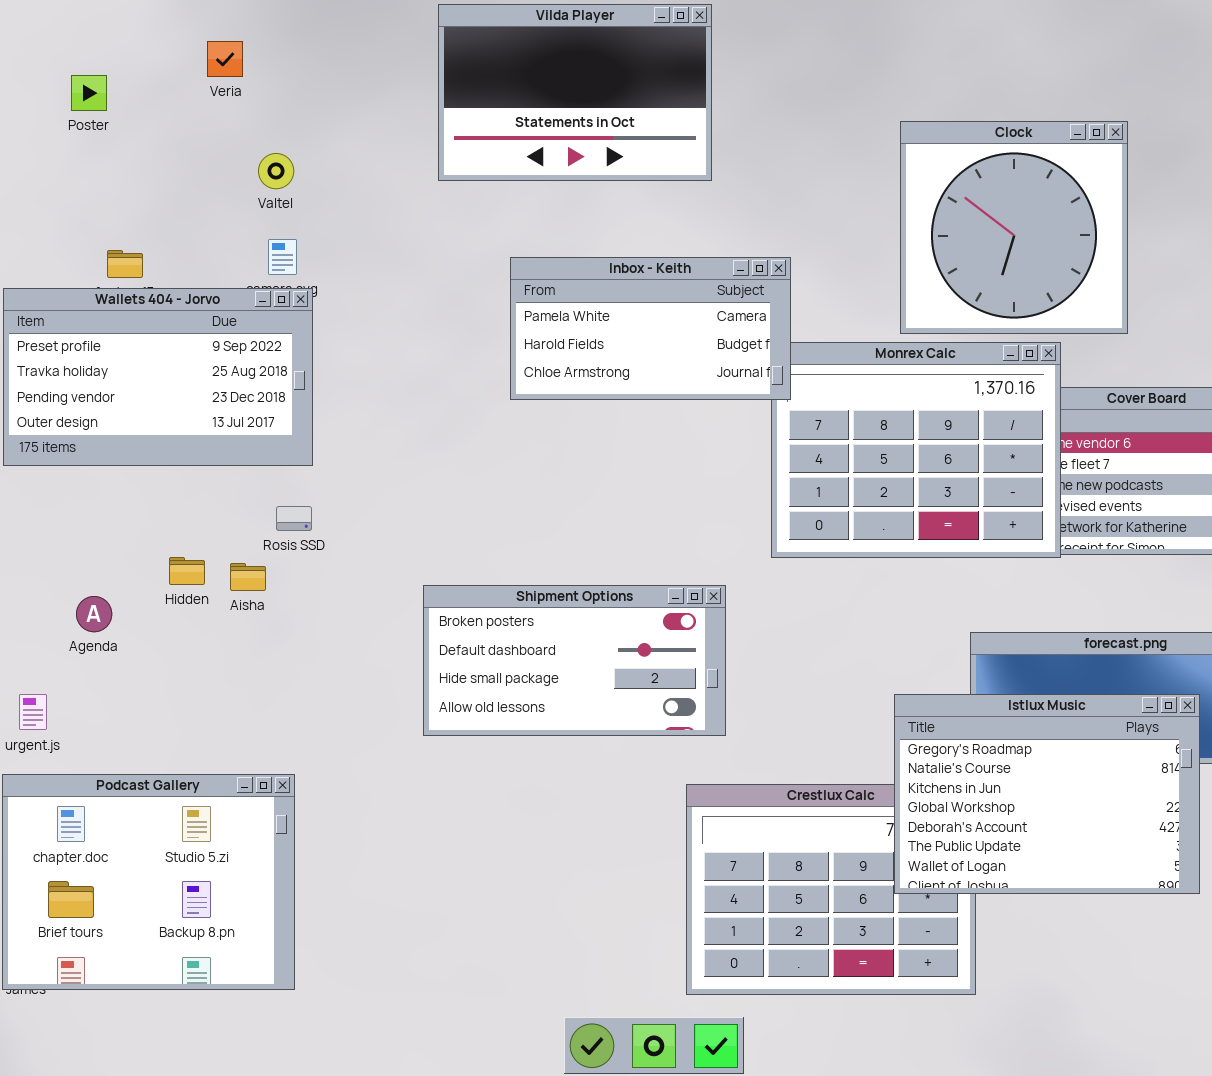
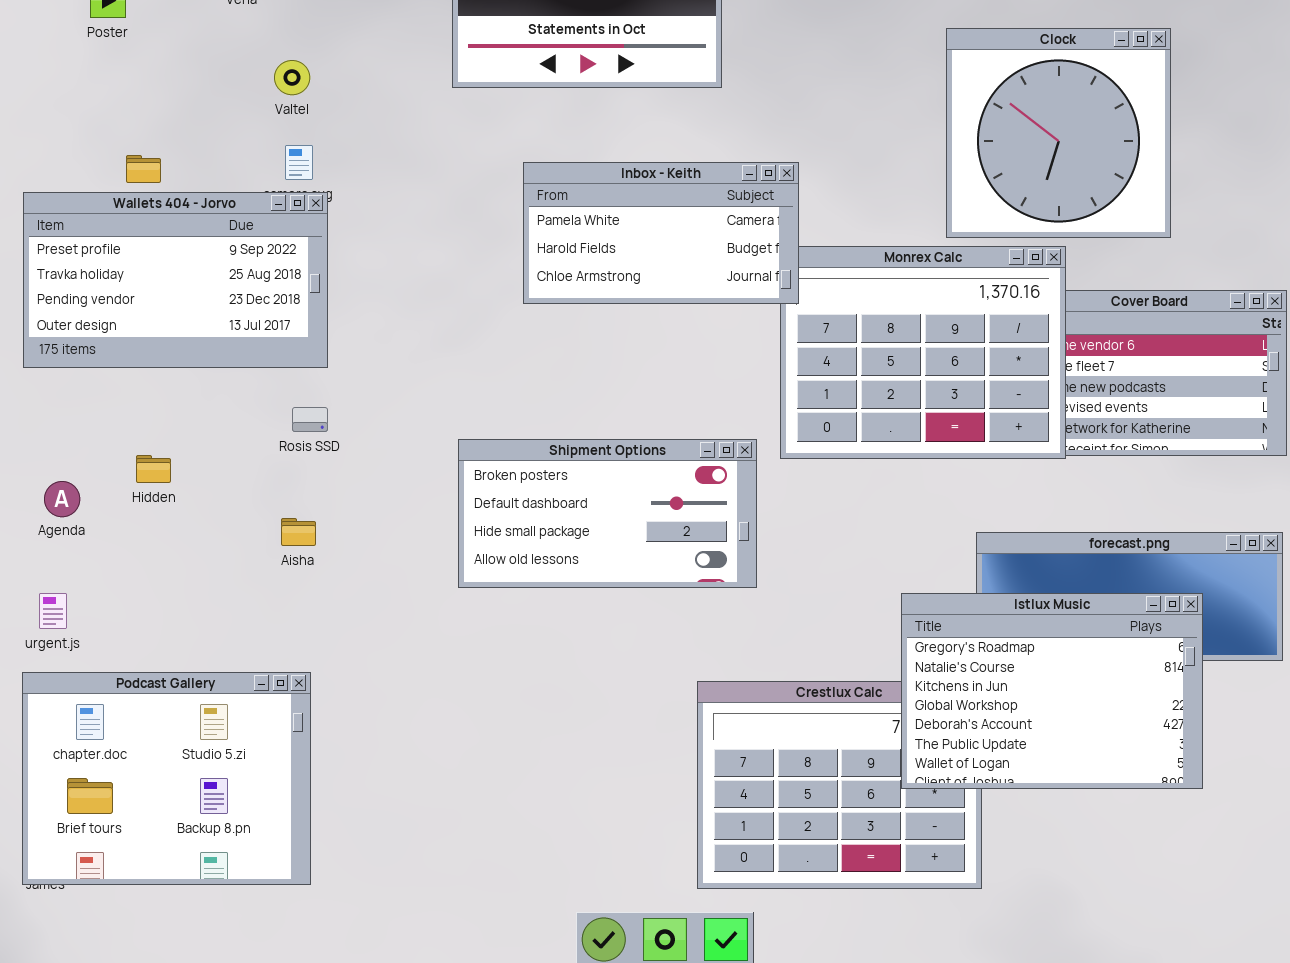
Clock: [900,121,1128,334] -> [946,28,1171,238], moved
Hidden: [169,557,205,585] -> [136,455,171,483], moved
Aisha: [230,563,266,591] -> [281,518,316,546], moved
Shipment Options: [423,585,726,736] -> [458,439,757,588], moved
Agenda: [76,596,112,632] -> [44,481,80,517], moved

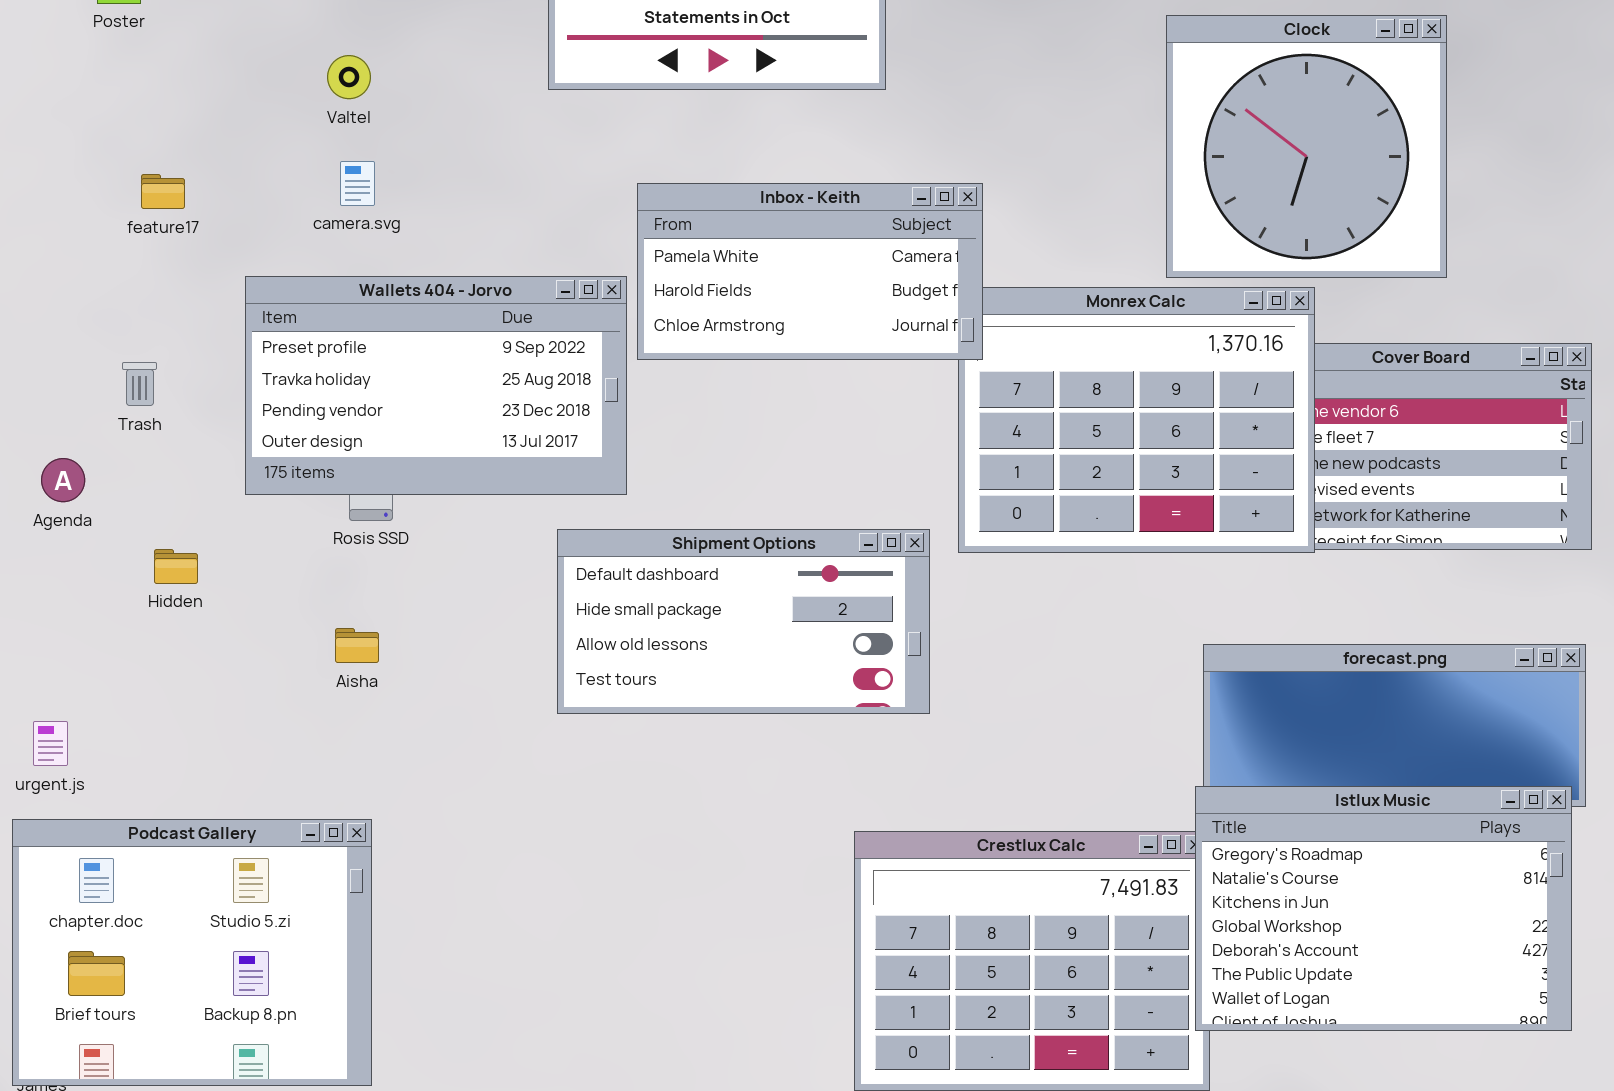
Wallets 404 - Jorvo: [23,192,328,368] -> [245,276,627,495], moved
Shipment Options: [458,439,757,588] -> [557,529,930,714], scrolled down 1 row
Agenda: [44,481,80,517] -> [41,458,85,502], moved
Istlux Music: [901,593,1203,789] -> [1195,786,1572,1031], moved

